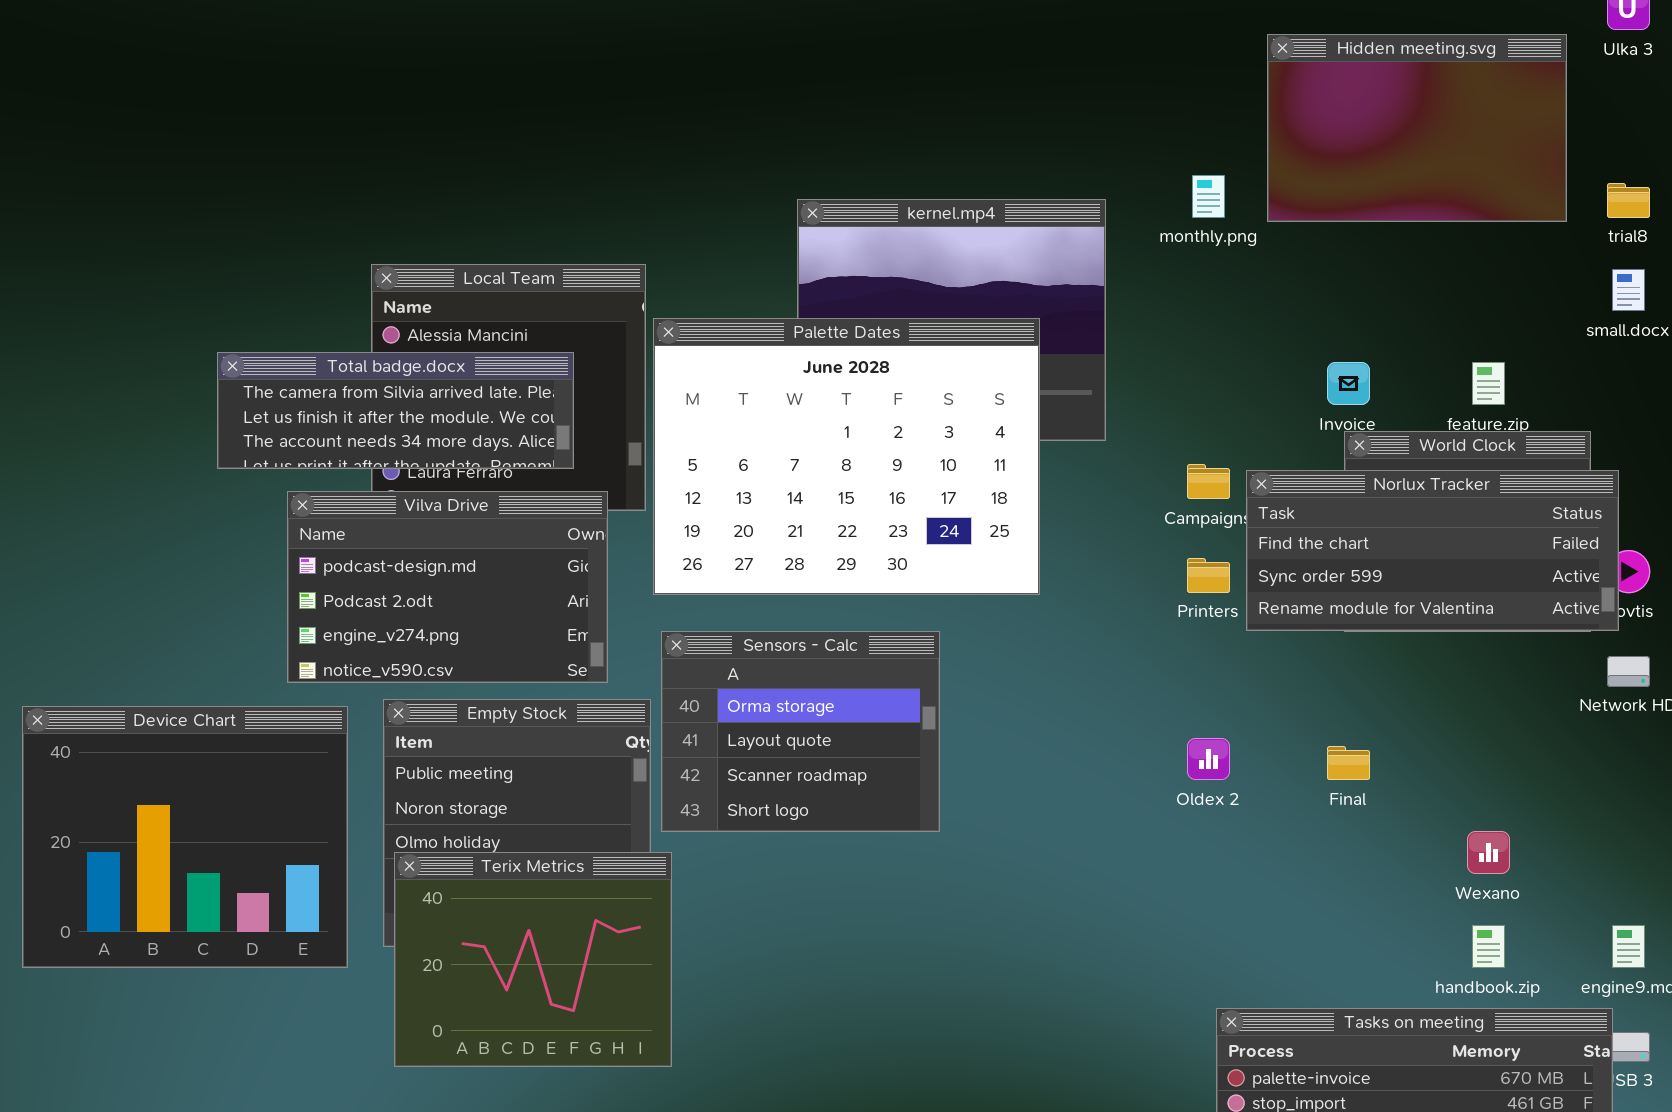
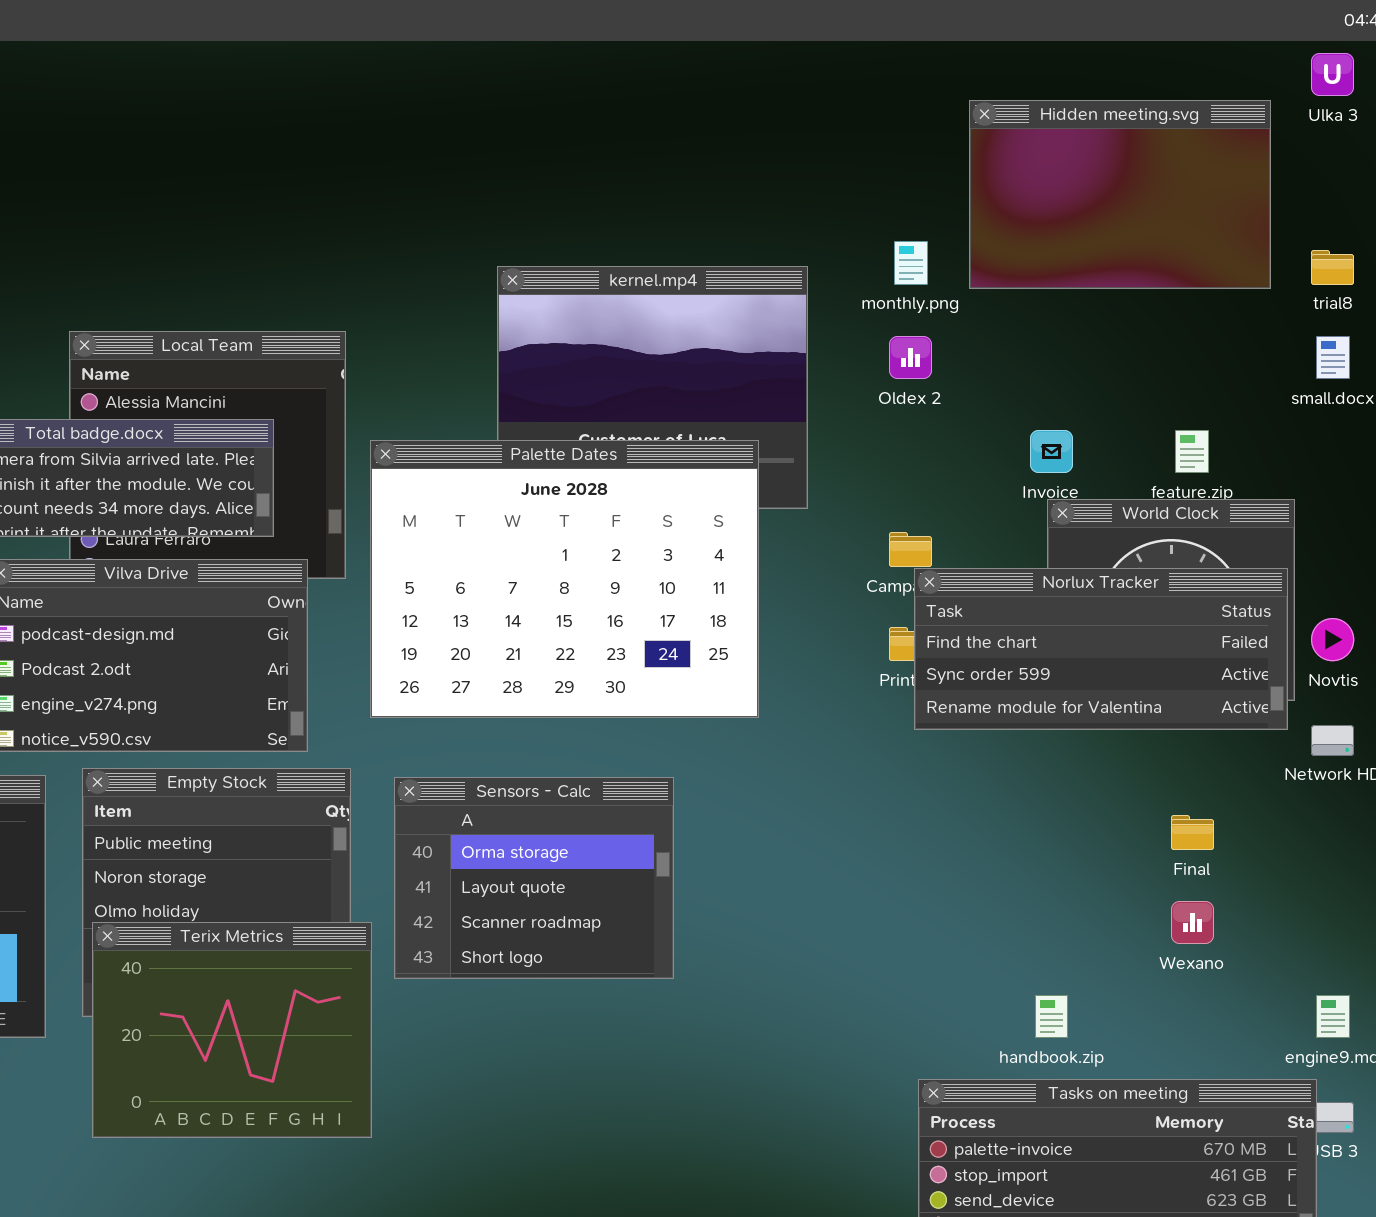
Palette Dates: [653,318,1040,595] -> [370,440,759,718], moved
Norlux Tracker: [1246,470,1619,631] -> [914,568,1288,730], moved
Sensors - Calc: [661,631,940,832] -> [394,777,674,979], moved
Oldex 2: [1187,738,1230,780] -> [889,336,932,379], moved
Final: [1327,746,1370,780] -> [1171,815,1214,850], moved
handbook.zip: [1472,925,1505,968] -> [1035,995,1068,1038], moved

